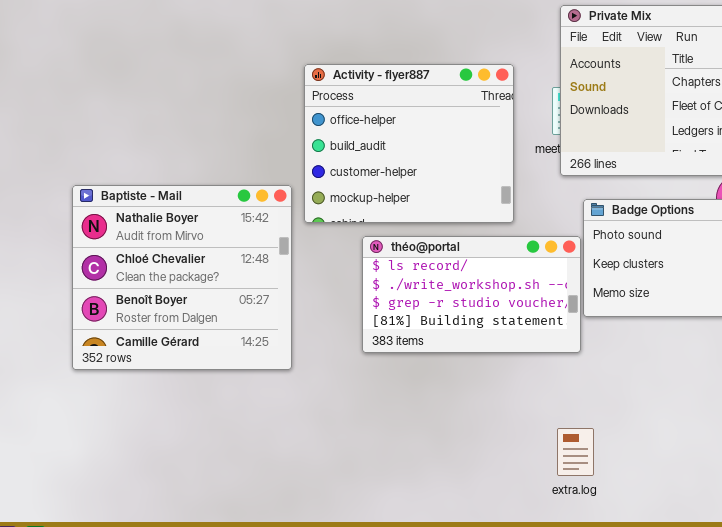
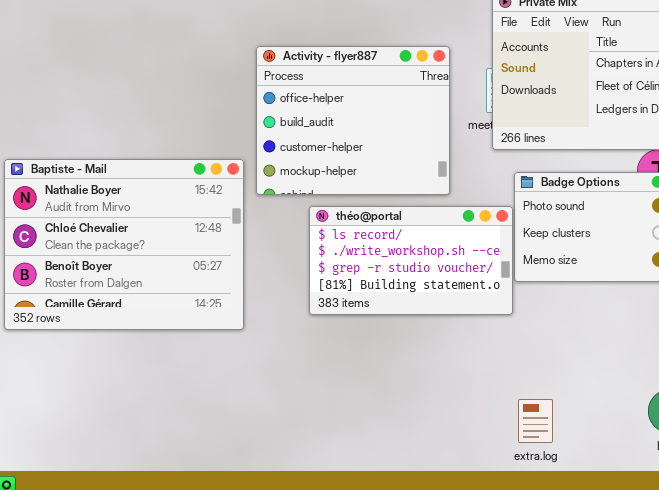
Baptiste - Mail: [72,185,292,370] -> [4,159,244,330], resized
extra.log: [557,428,594,476] -> [518,399,553,443], moved

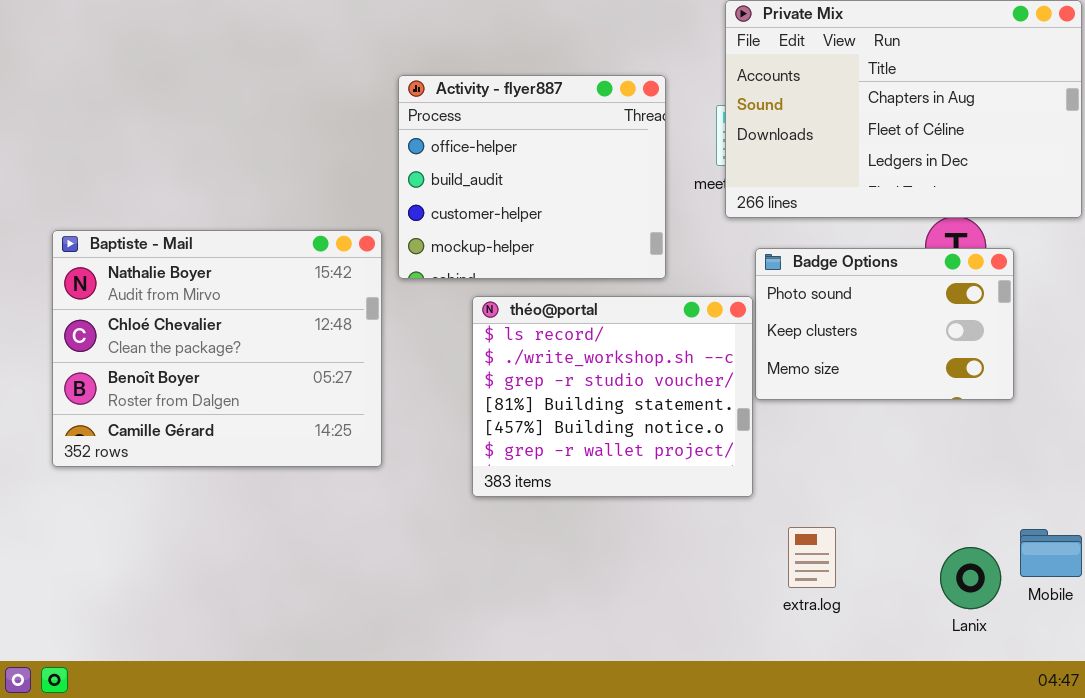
théo@portal: [309,206,513,315] -> [472,296,753,497], resized
extra.log: [518,399,553,443] -> [788,527,836,588], moved

